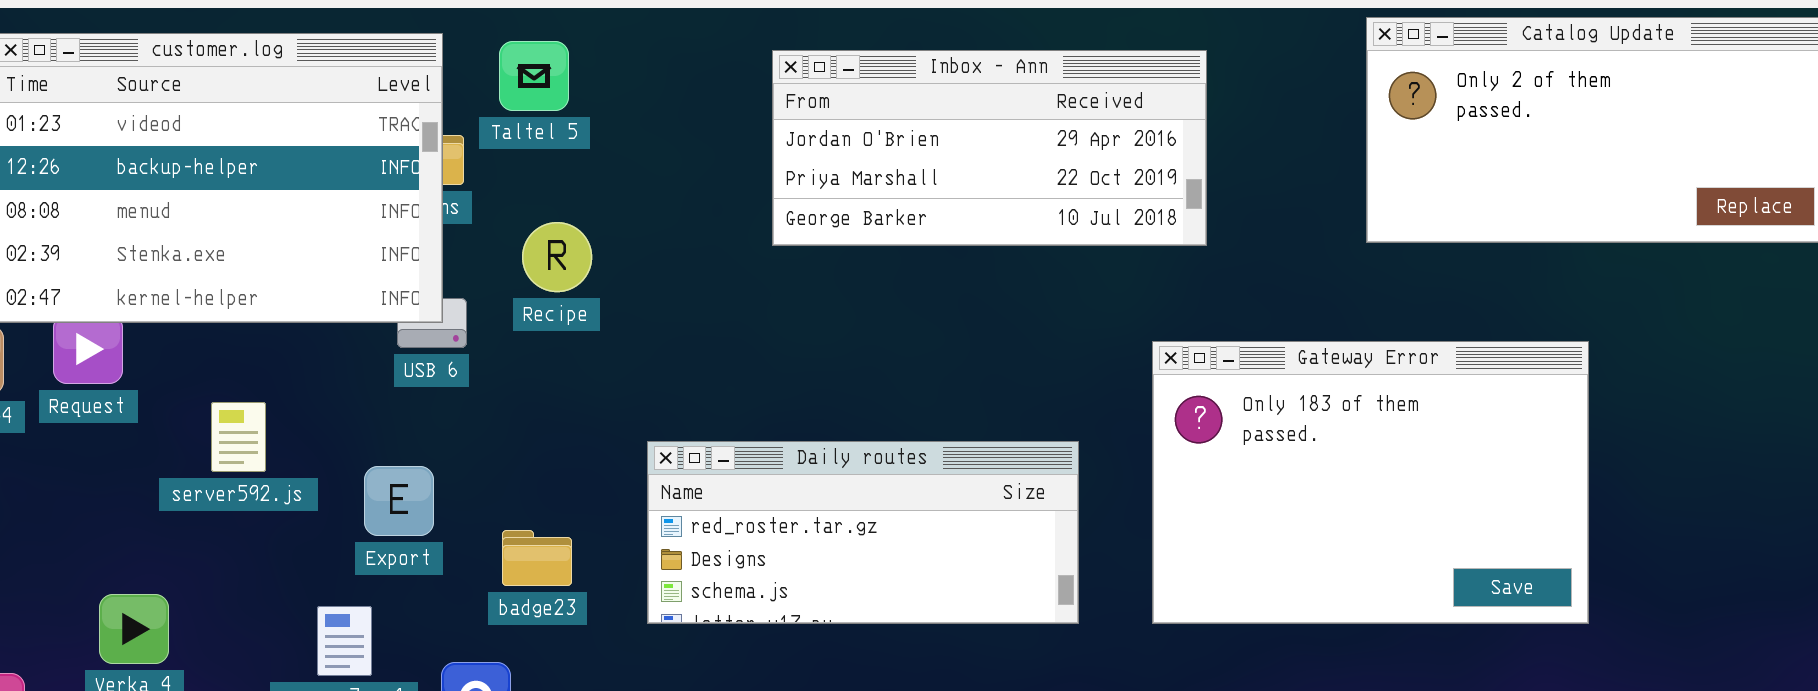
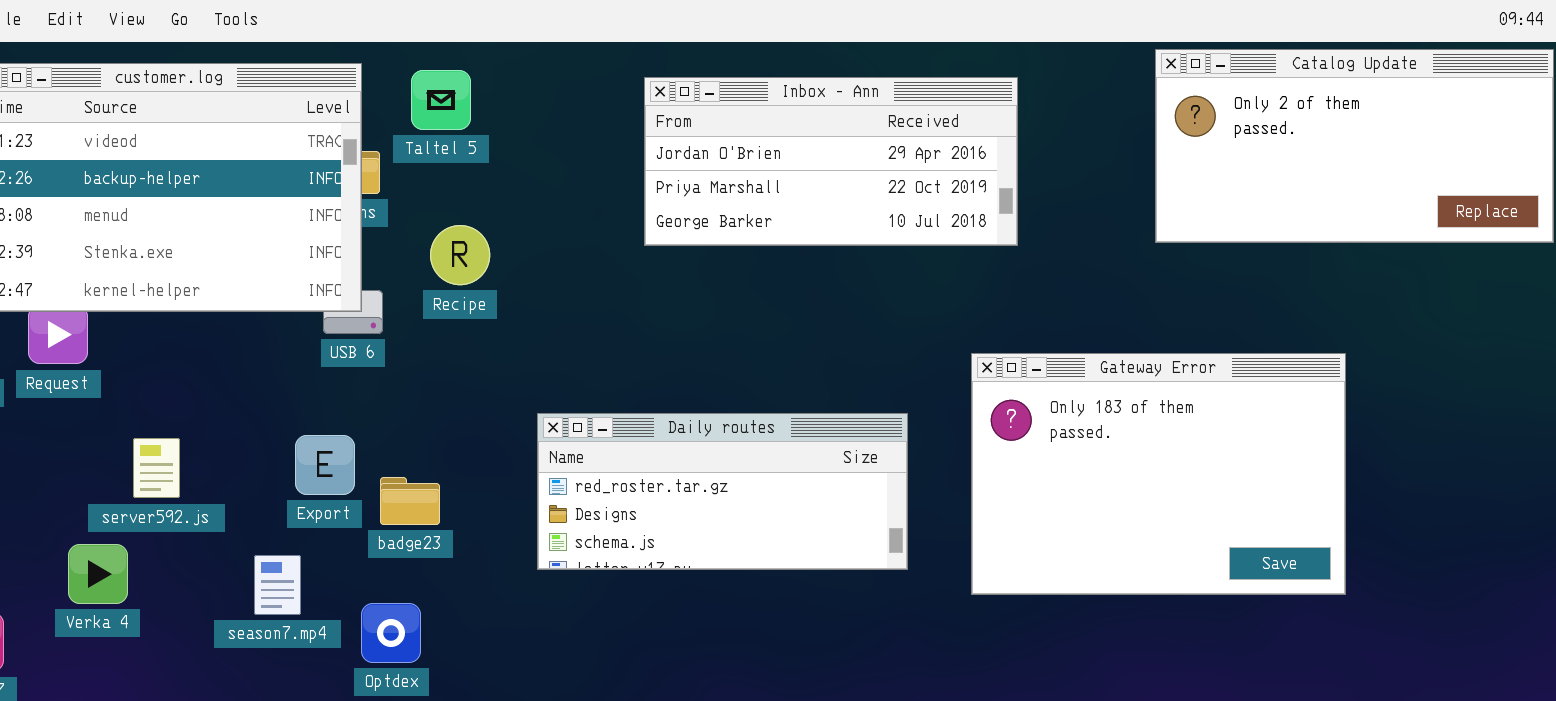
Gateway Error: [1152,341,1589,624] -> [971,353,1346,595], moved
server592.js: [211,402,266,472] -> [133,438,180,498], moved
badge23: [502,530,572,586] -> [380,477,440,525], moved

